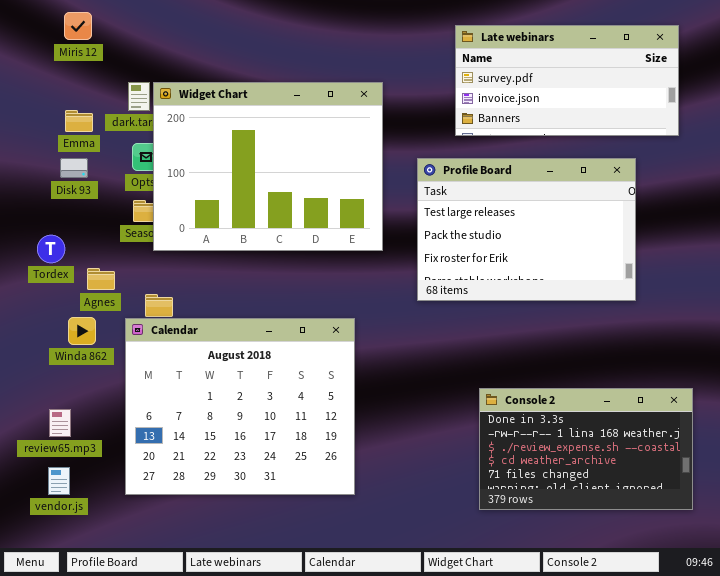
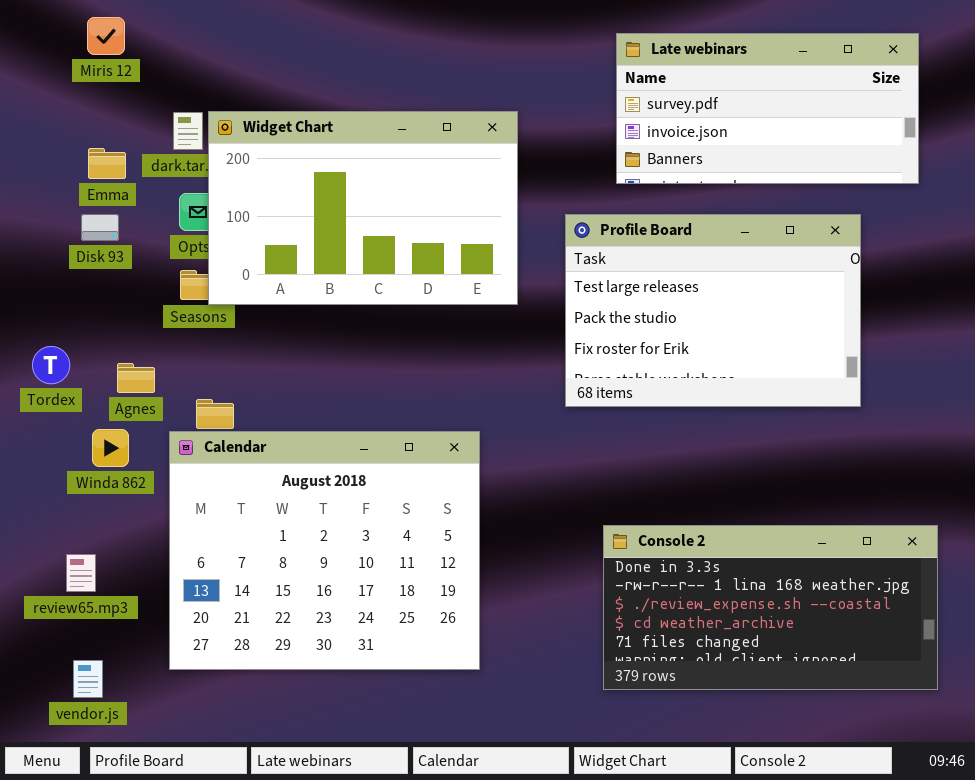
Widget Chart: [153,82,383,251] -> [208,111,518,305], resized
Tordex: [37,235,65,263] -> [32,346,70,384], moved
Console 2: [479,388,693,510] -> [603,525,938,690], resized
vendor.js: [48,467,70,495] -> [73,660,103,698], moved

